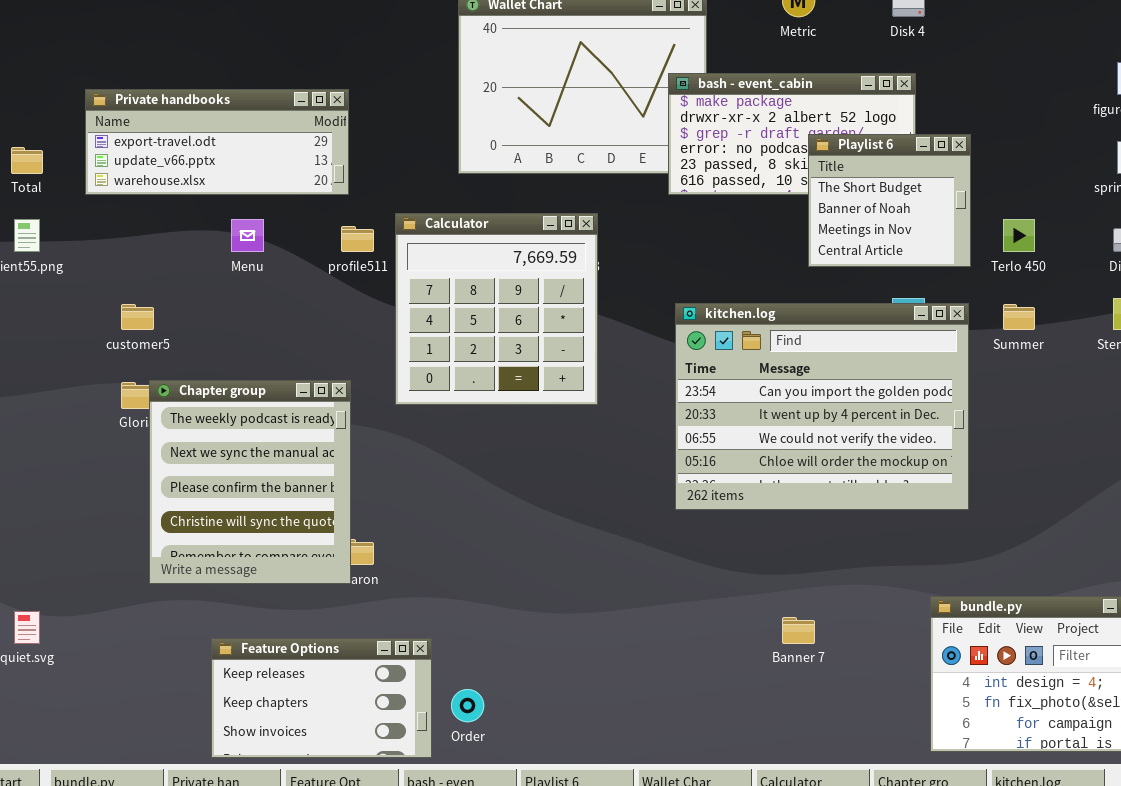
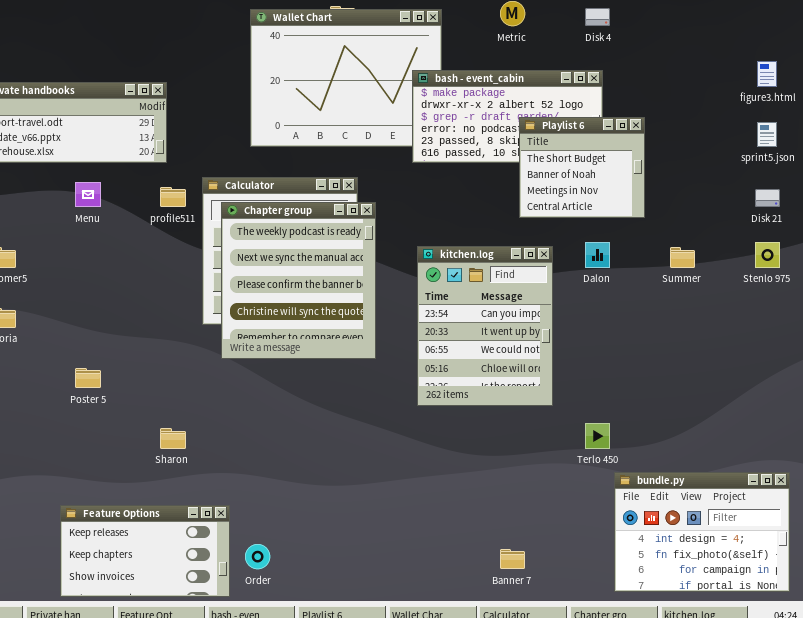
Terlo 450: [1003,219,1035,252] -> [585,423,610,449], moved
kitchen.log: [675,303,969,510] -> [417,246,553,406], resized
Chapter group: [149,380,351,584] -> [221,202,376,359], moved
Banner 7: [782,617,815,644] -> [500,549,525,569], moved

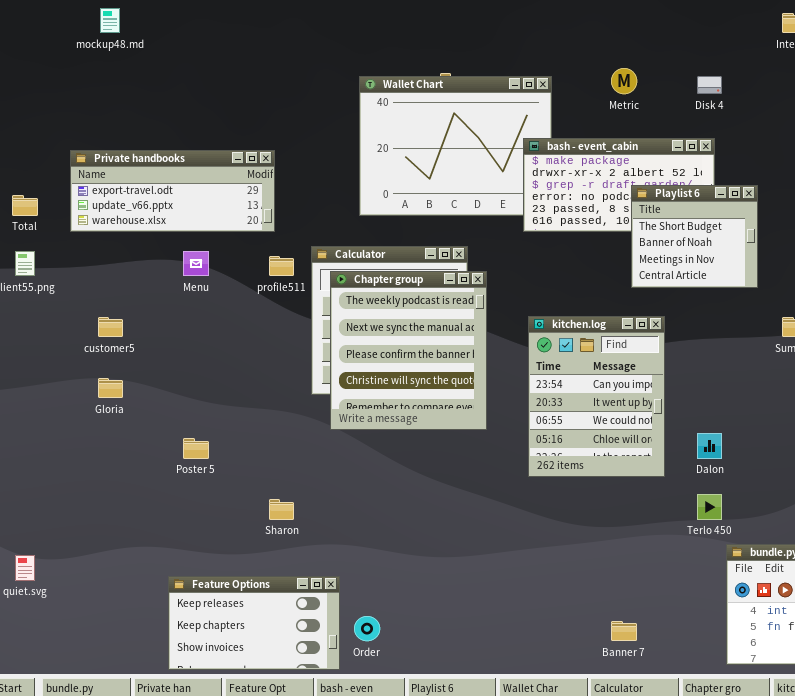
Dalon: [585,242,610,268] -> [697,433,722,459], moved

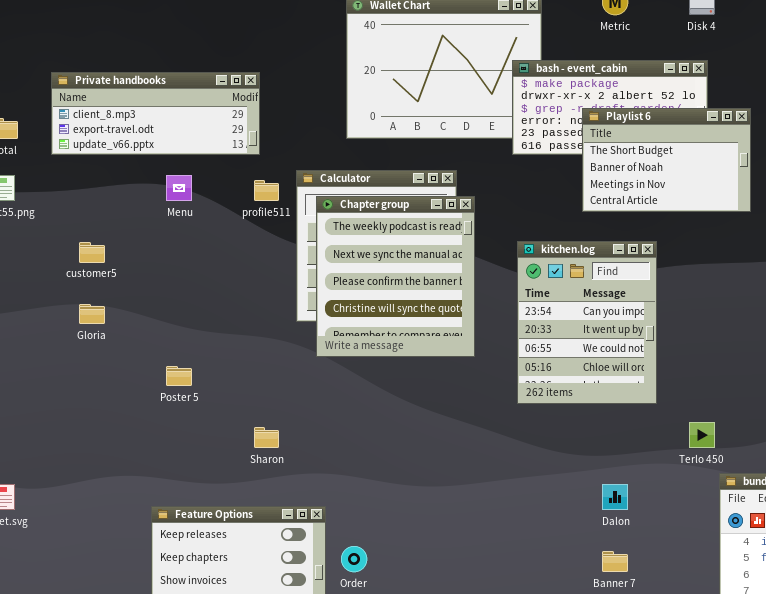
Private handbooks: [70,150,275,232] -> [51,72,260,155], scrolled up 1 row
Playlist 6: [631,185,758,288] -> [582,108,751,212], resized
Dalon: [697,433,722,459] -> [602,484,628,510], moved

